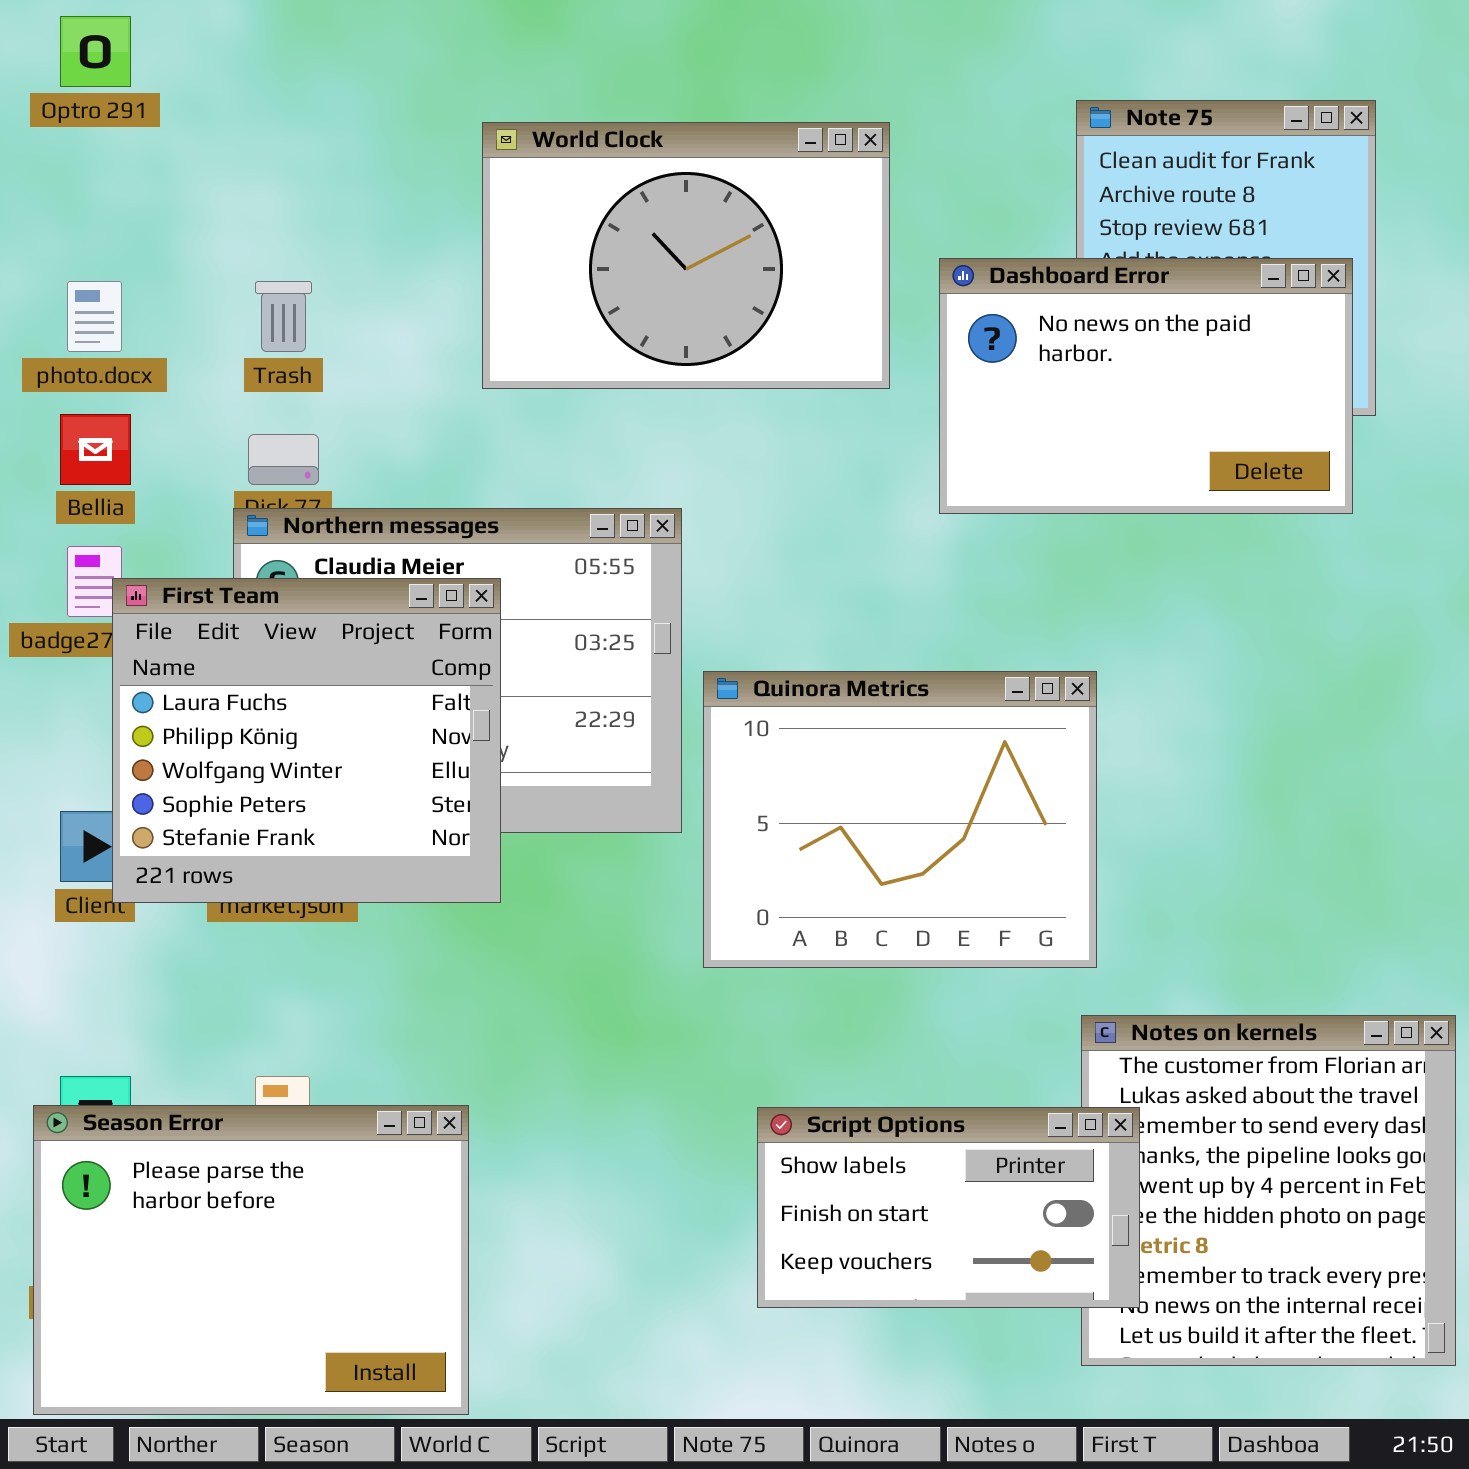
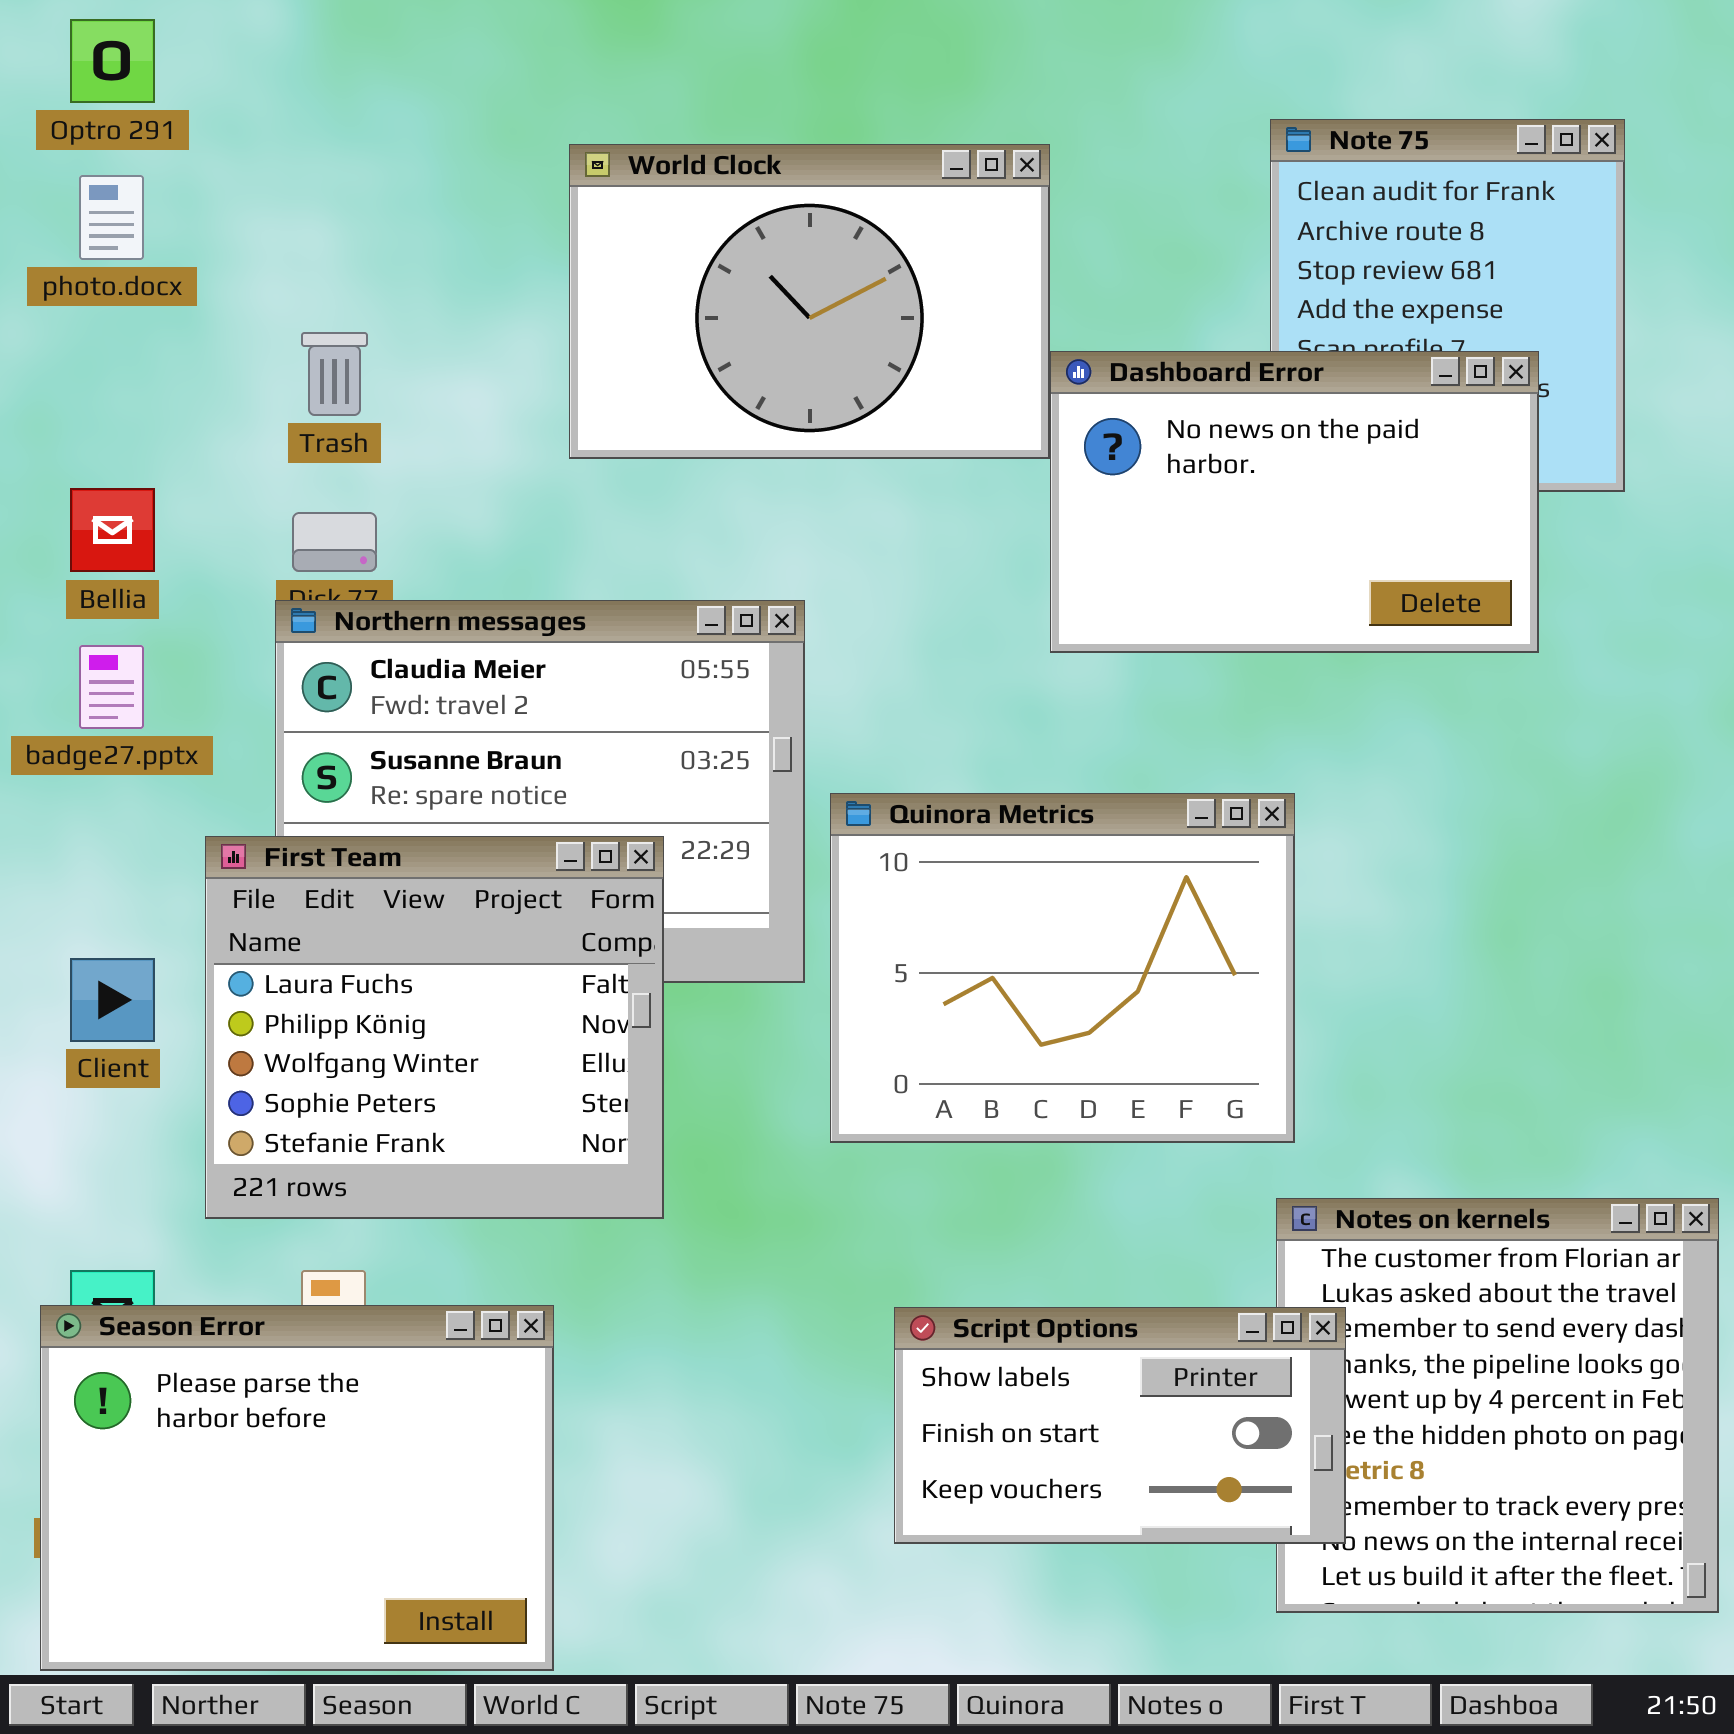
Dashboard Error: [939,258,1353,514] -> [1050,351,1539,653], moved
photo.docx: [67,281,122,352] -> [79,175,144,260], moved
First Team: [112,578,501,903] -> [205,836,664,1219], moved

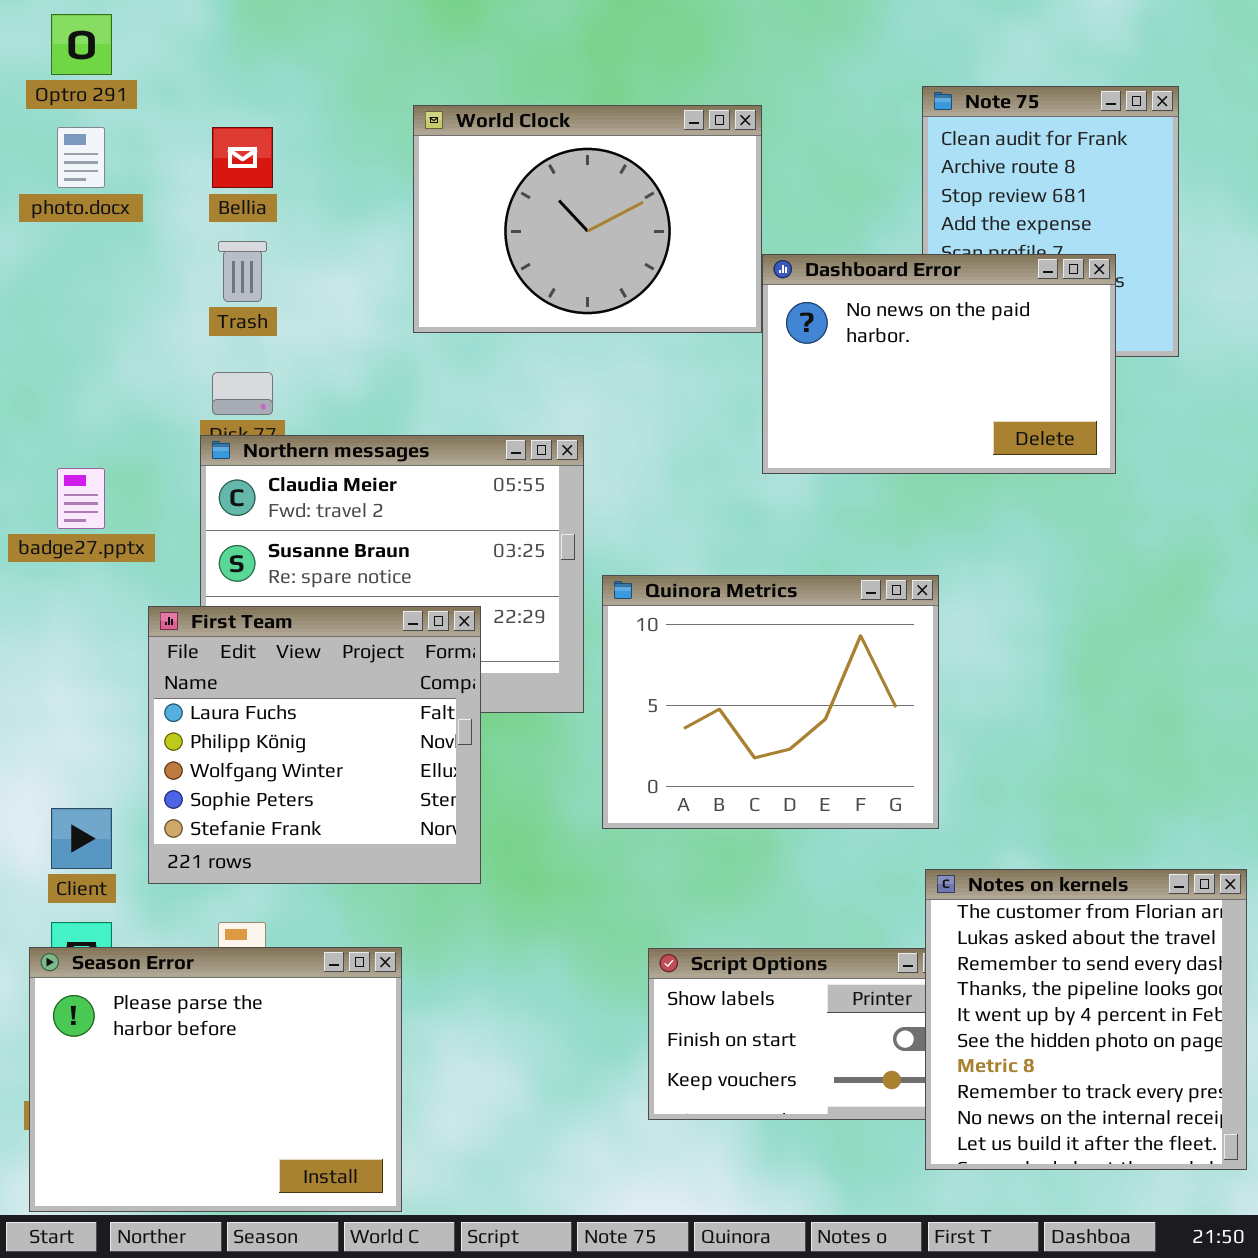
Bellia: [70,488,155,572] -> [212,127,273,188], moved
Client: [70,958,155,1042] -> [51,808,112,869], moved
Notes on kernels: [1276,1198,1719,1613] -> [925,869,1247,1170], raised

